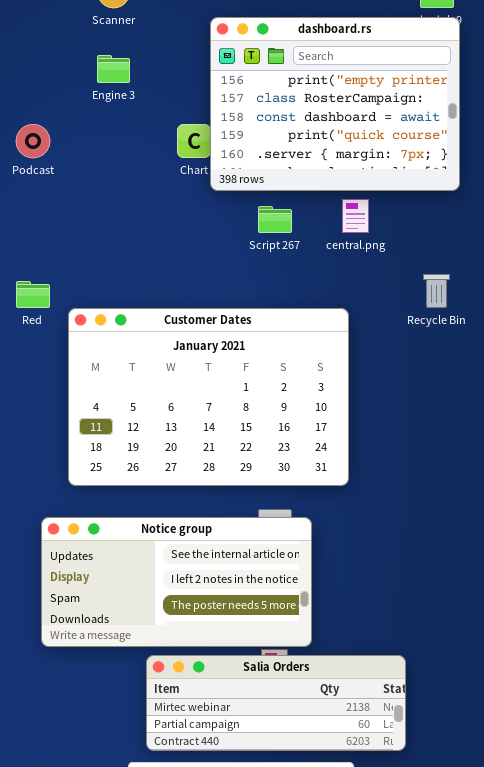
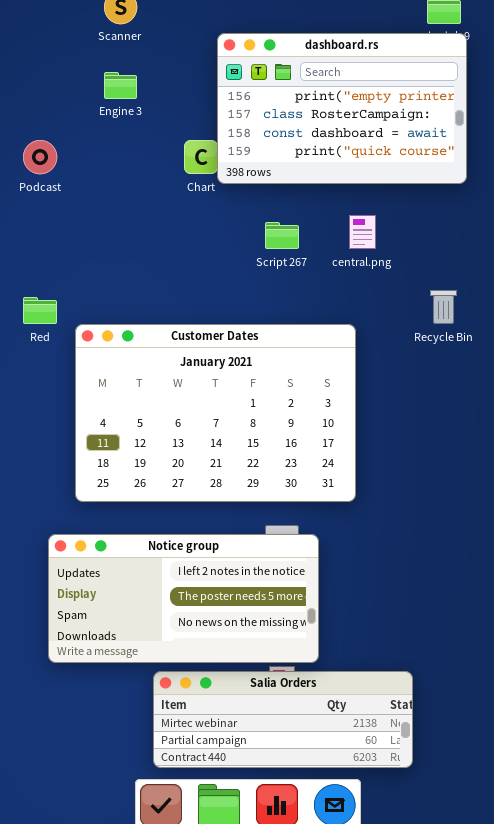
dashboard.rs: [210,17,460,191] -> [217,33,467,184], resized
Notice group: [41,517,312,647] -> [48,534,319,663], scrolled down 1 row

